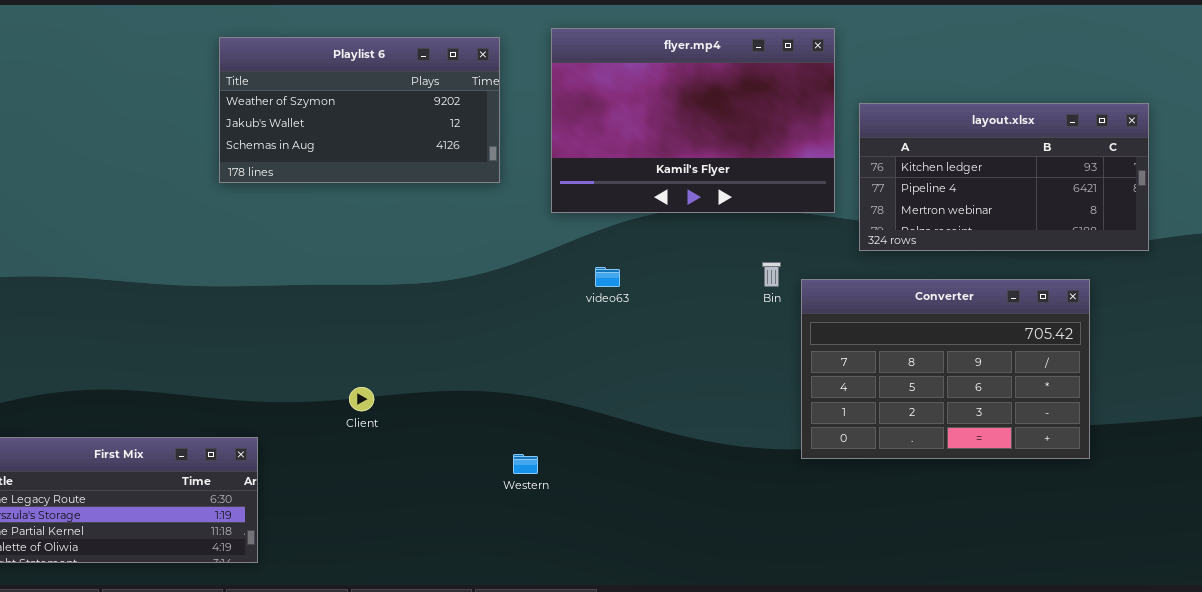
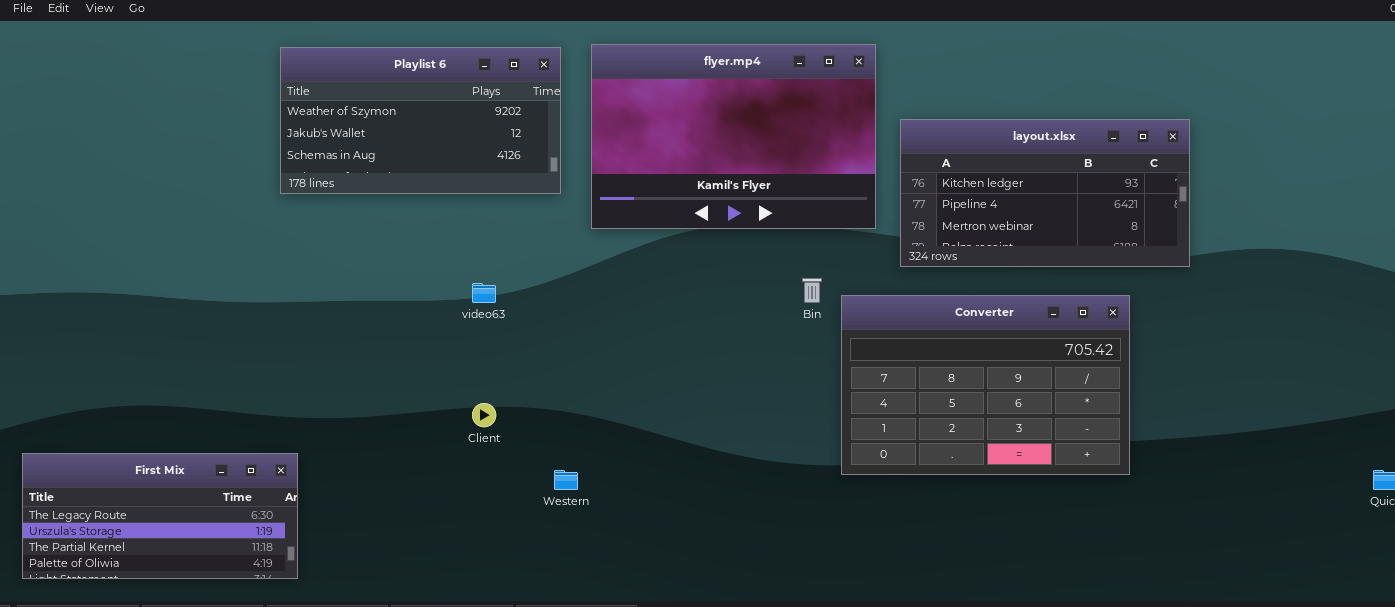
Playlist 6: [219,37,500,183] -> [280,47,561,194], moved
video63: [595,267,620,287] -> [472,283,496,303], moved
Client: [349,387,374,411] -> [472,403,496,427], moved

